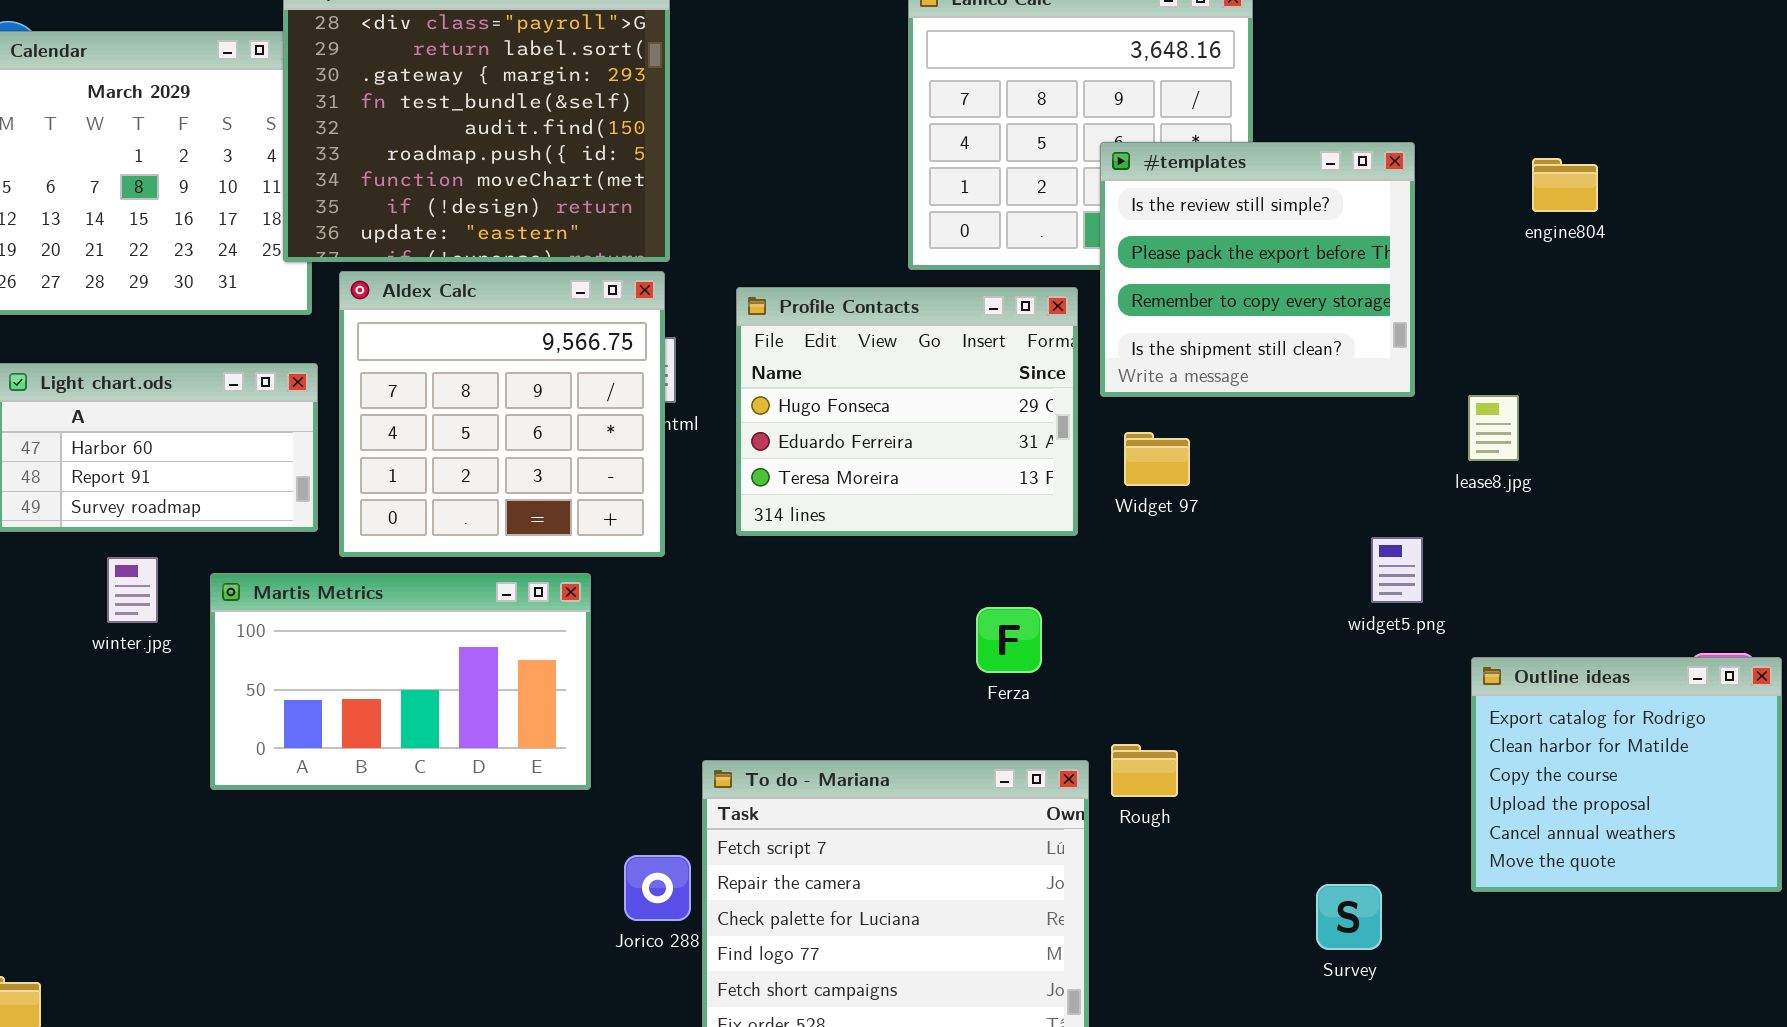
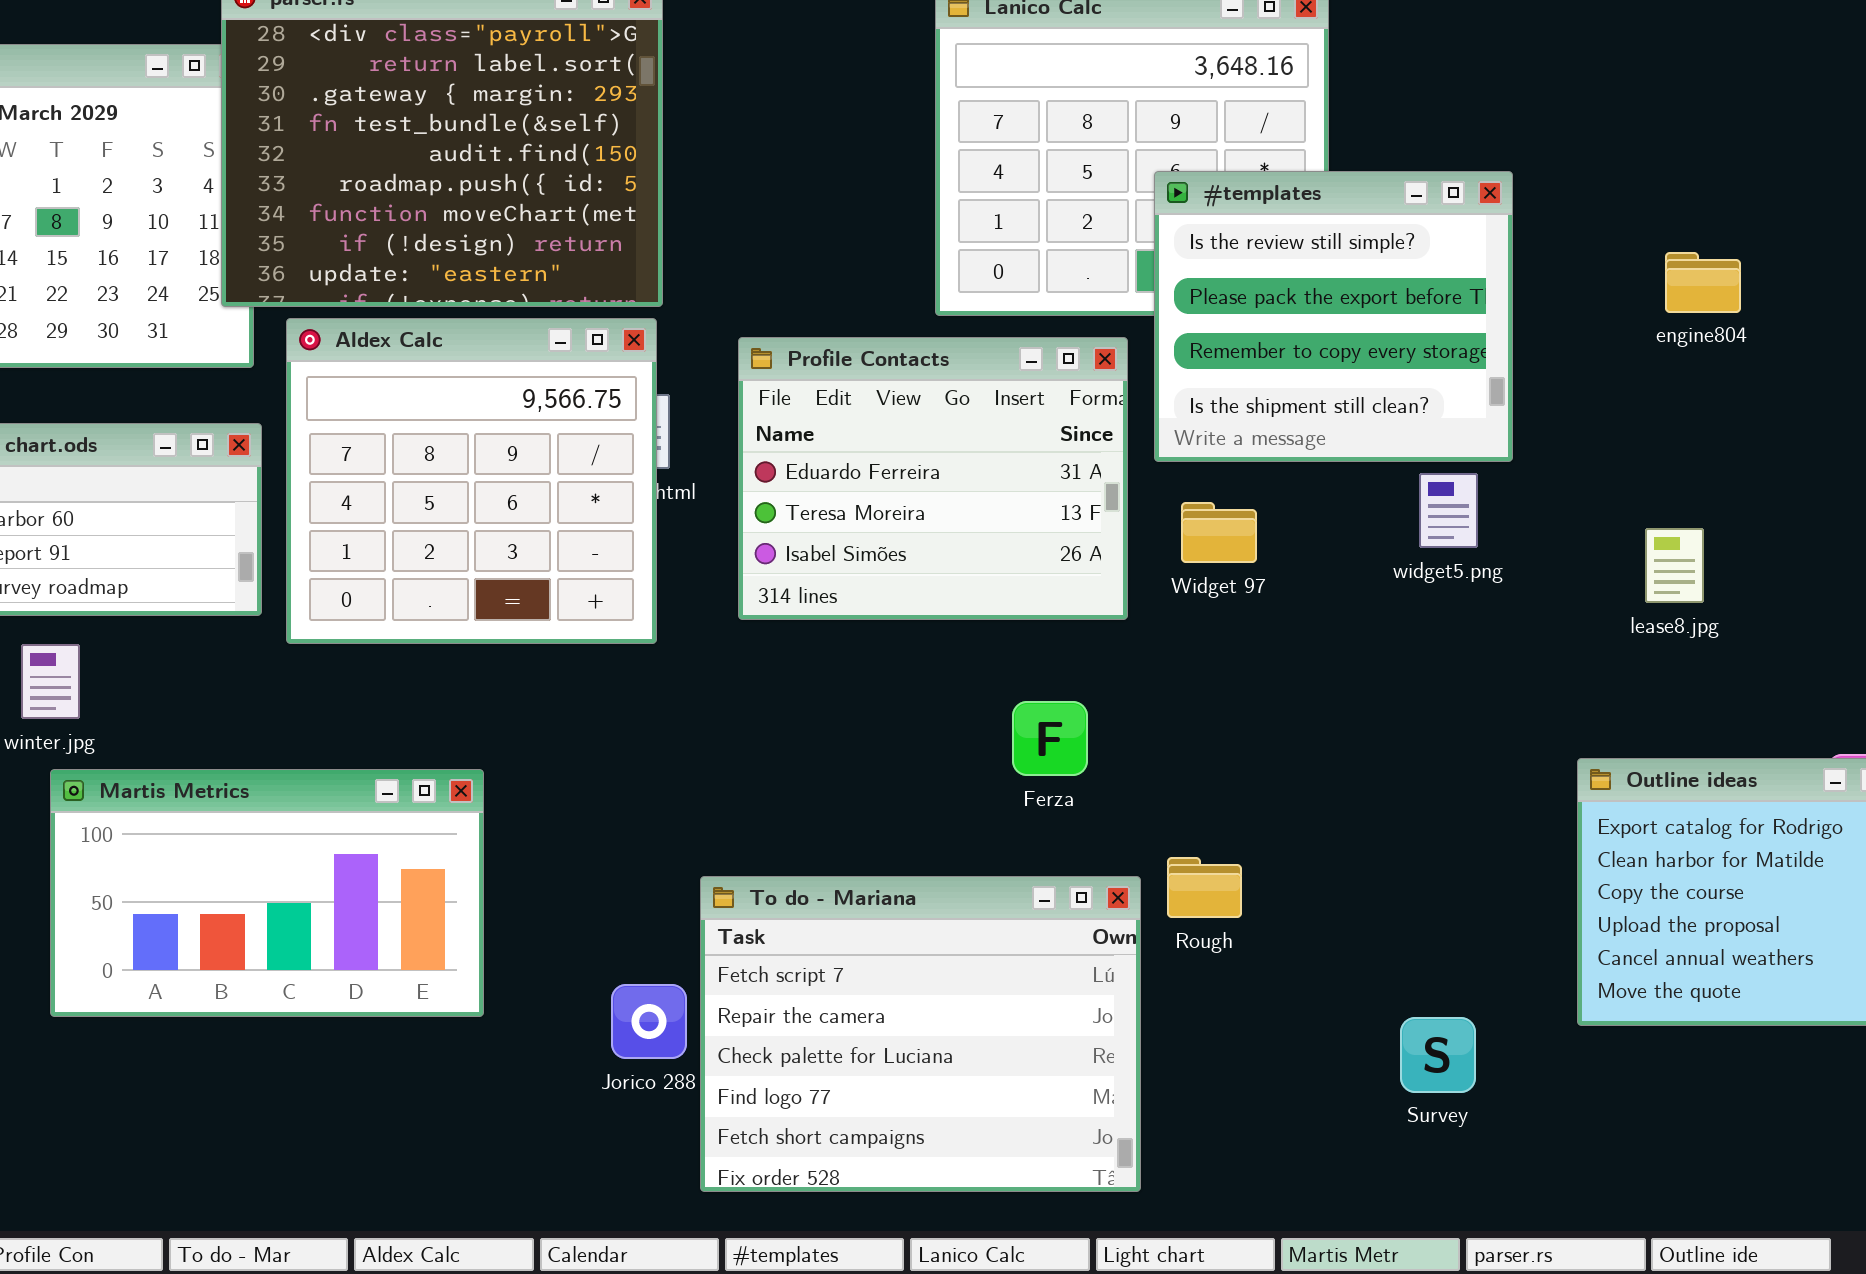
engine804: [1532,158,1598,212] -> [1665,252,1741,313], moved
Profile Contacts: [736,287,1078,536] -> [738,337,1128,620], scrolled down 1 row
lease8.jpg: [1468,395,1519,461] -> [1645,528,1704,603], moved
widget5.png: [1371,537,1423,603] -> [1419,473,1478,548], moved
Martis Metrics: [210,573,591,790] -> [50,769,484,1017], moved

